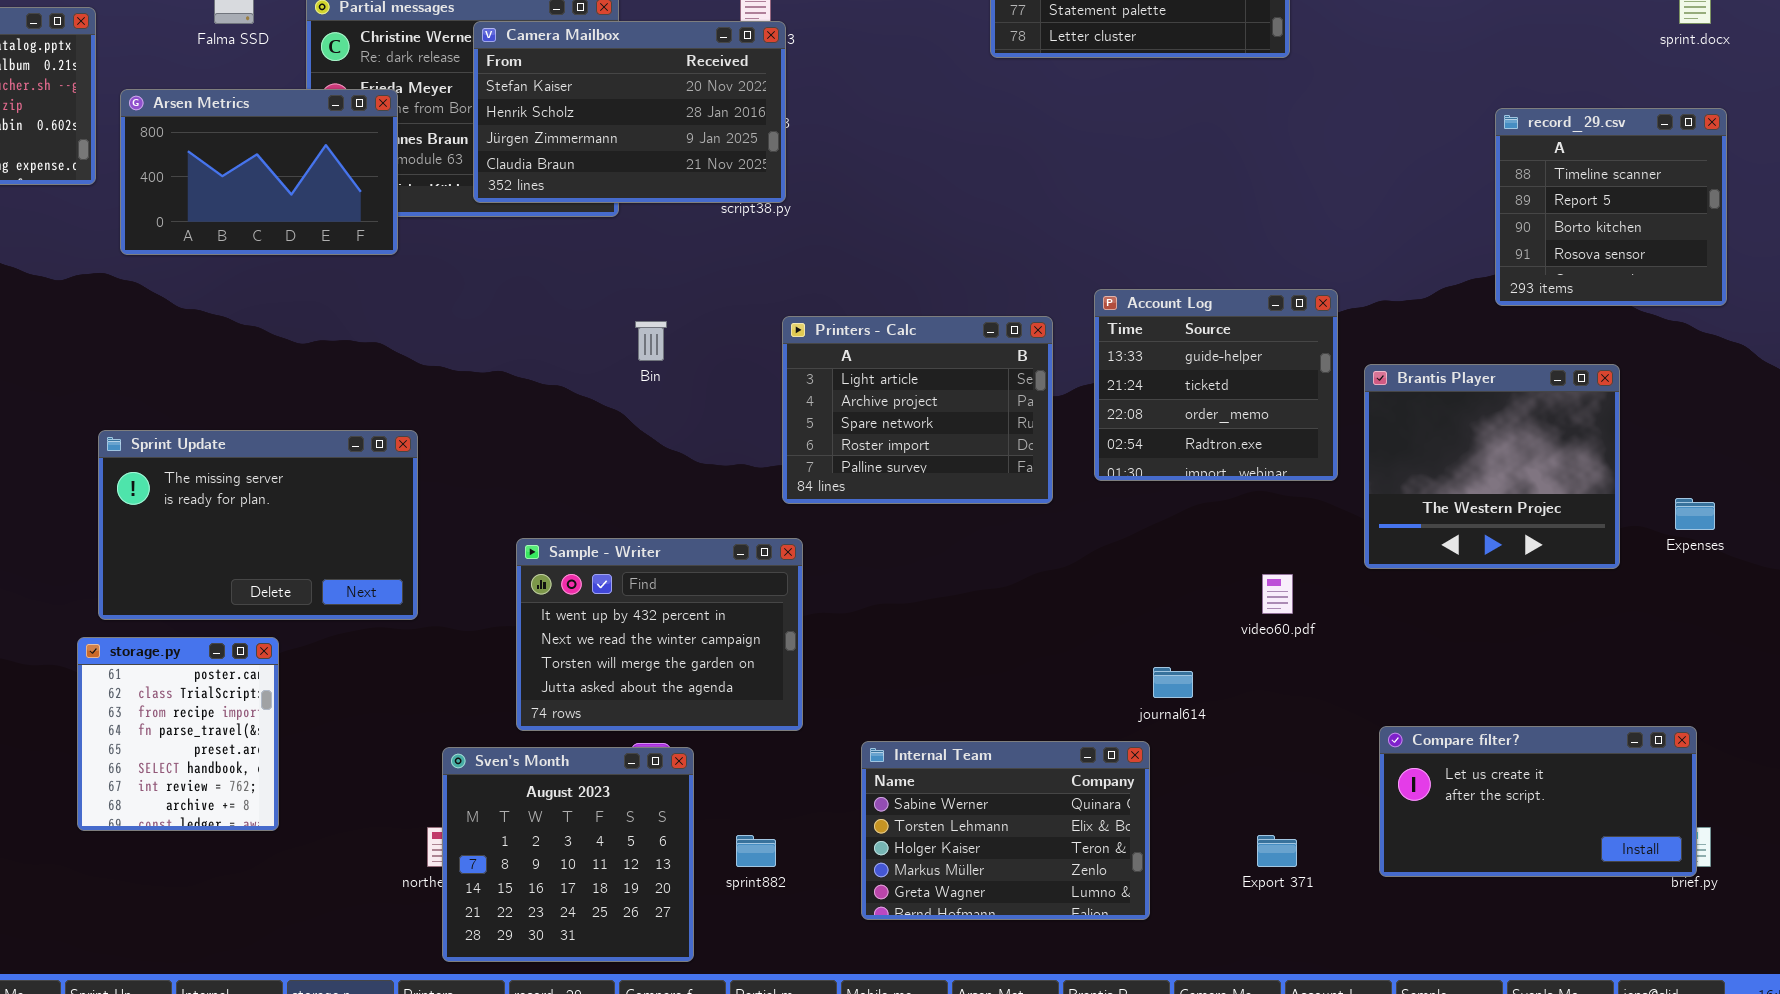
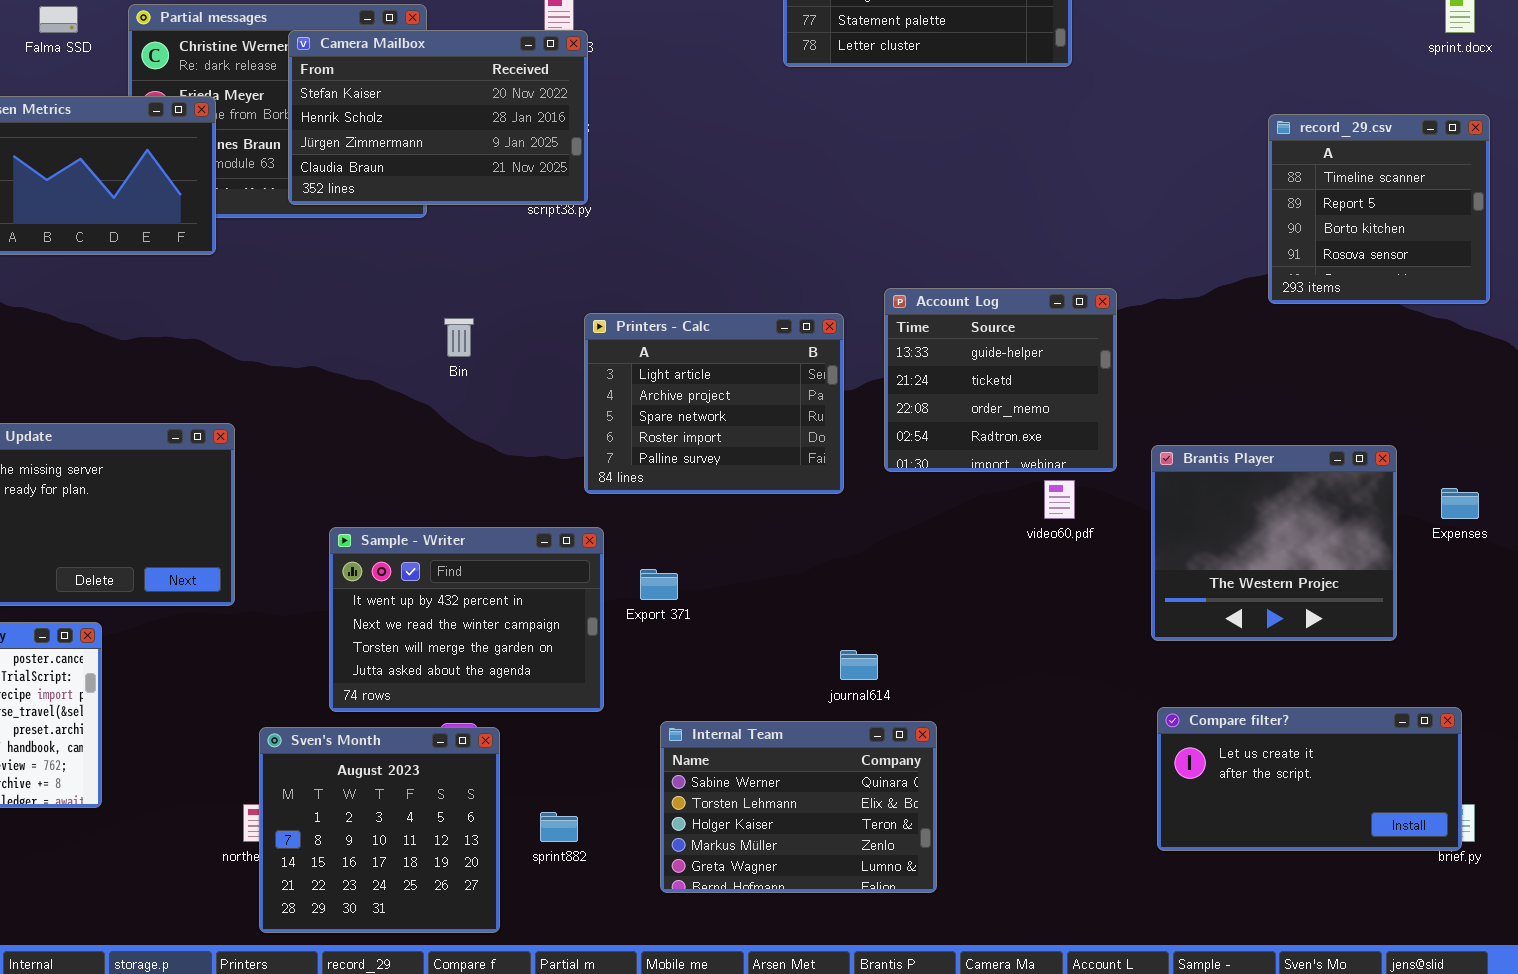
Brantis Player: [1364,364,1620,569] -> [1151,445,1397,641], moved
video60.pdf: [1262,574,1293,614] -> [1044,480,1075,519], moved
journal614: [1153,667,1193,698] -> [840,650,878,680], moved
Export 371: [1257,835,1297,867] -> [640,569,678,600], moved

